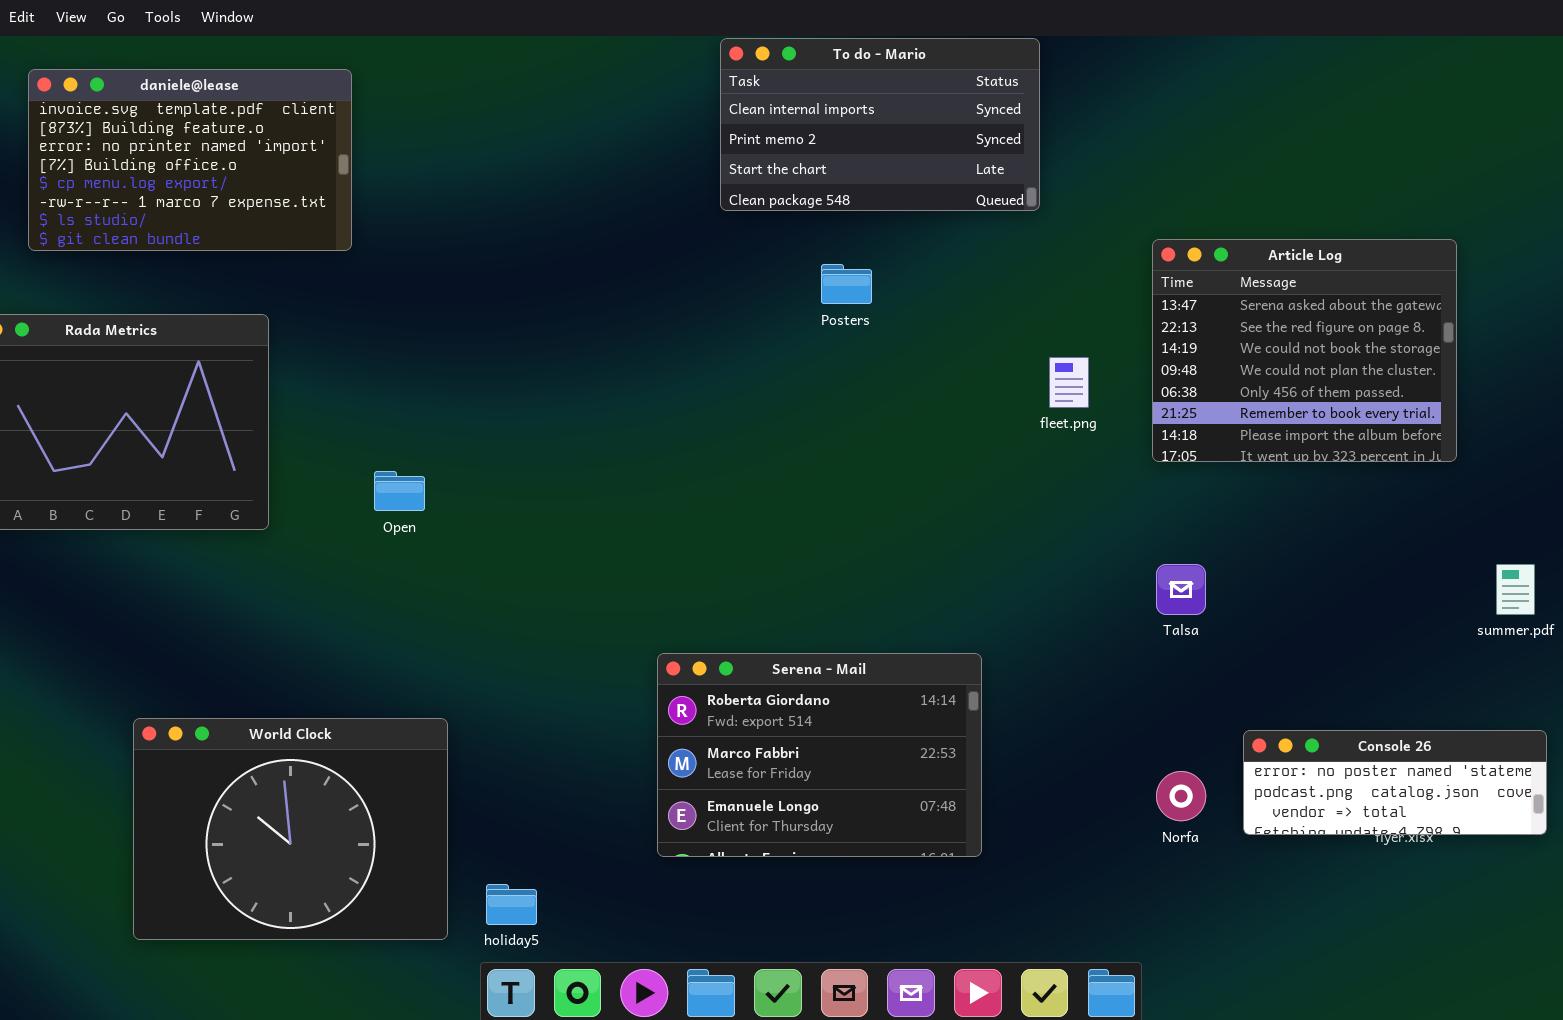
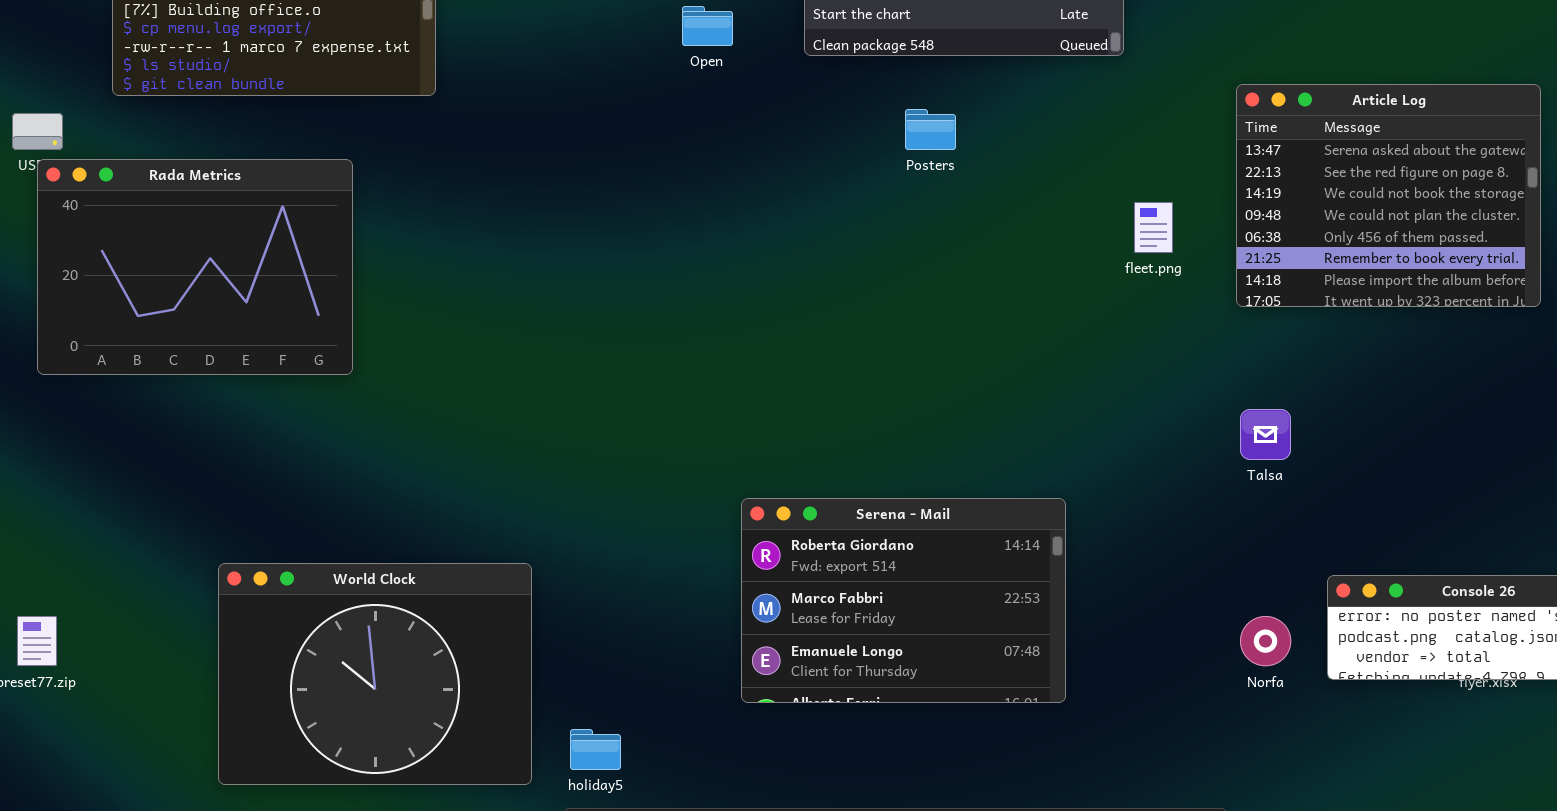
Open: [374,471,425,511] -> [682,6,733,46], moved

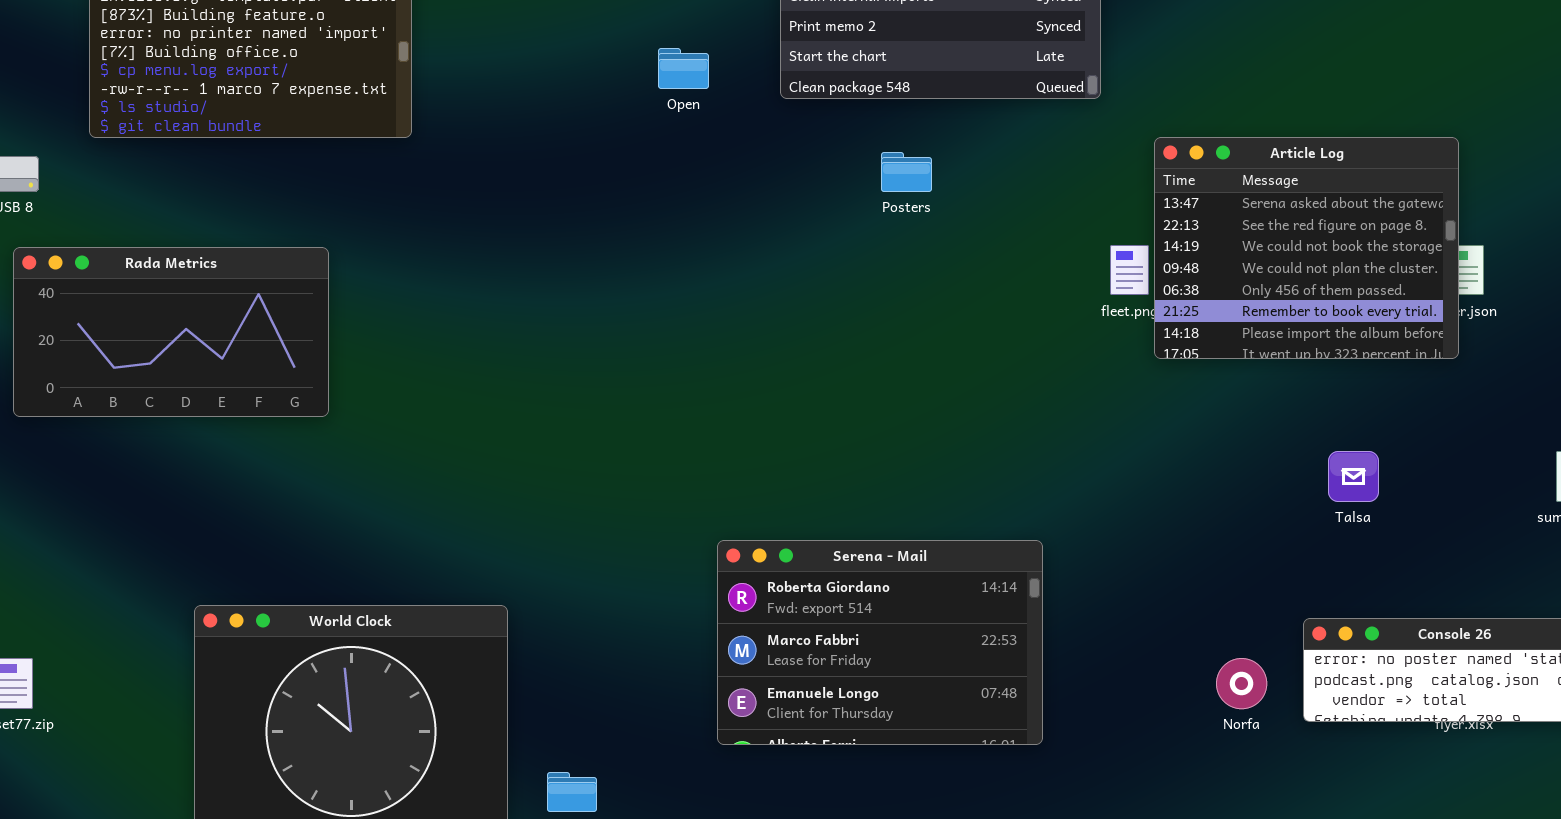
Article Log: [1236,84,1541,307] -> [1154,137,1459,359], moved
Rada Metrics: [37,159,353,375] -> [13,247,329,417], resized
Talsa: [1240,409,1291,460] -> [1328,451,1379,502], moved

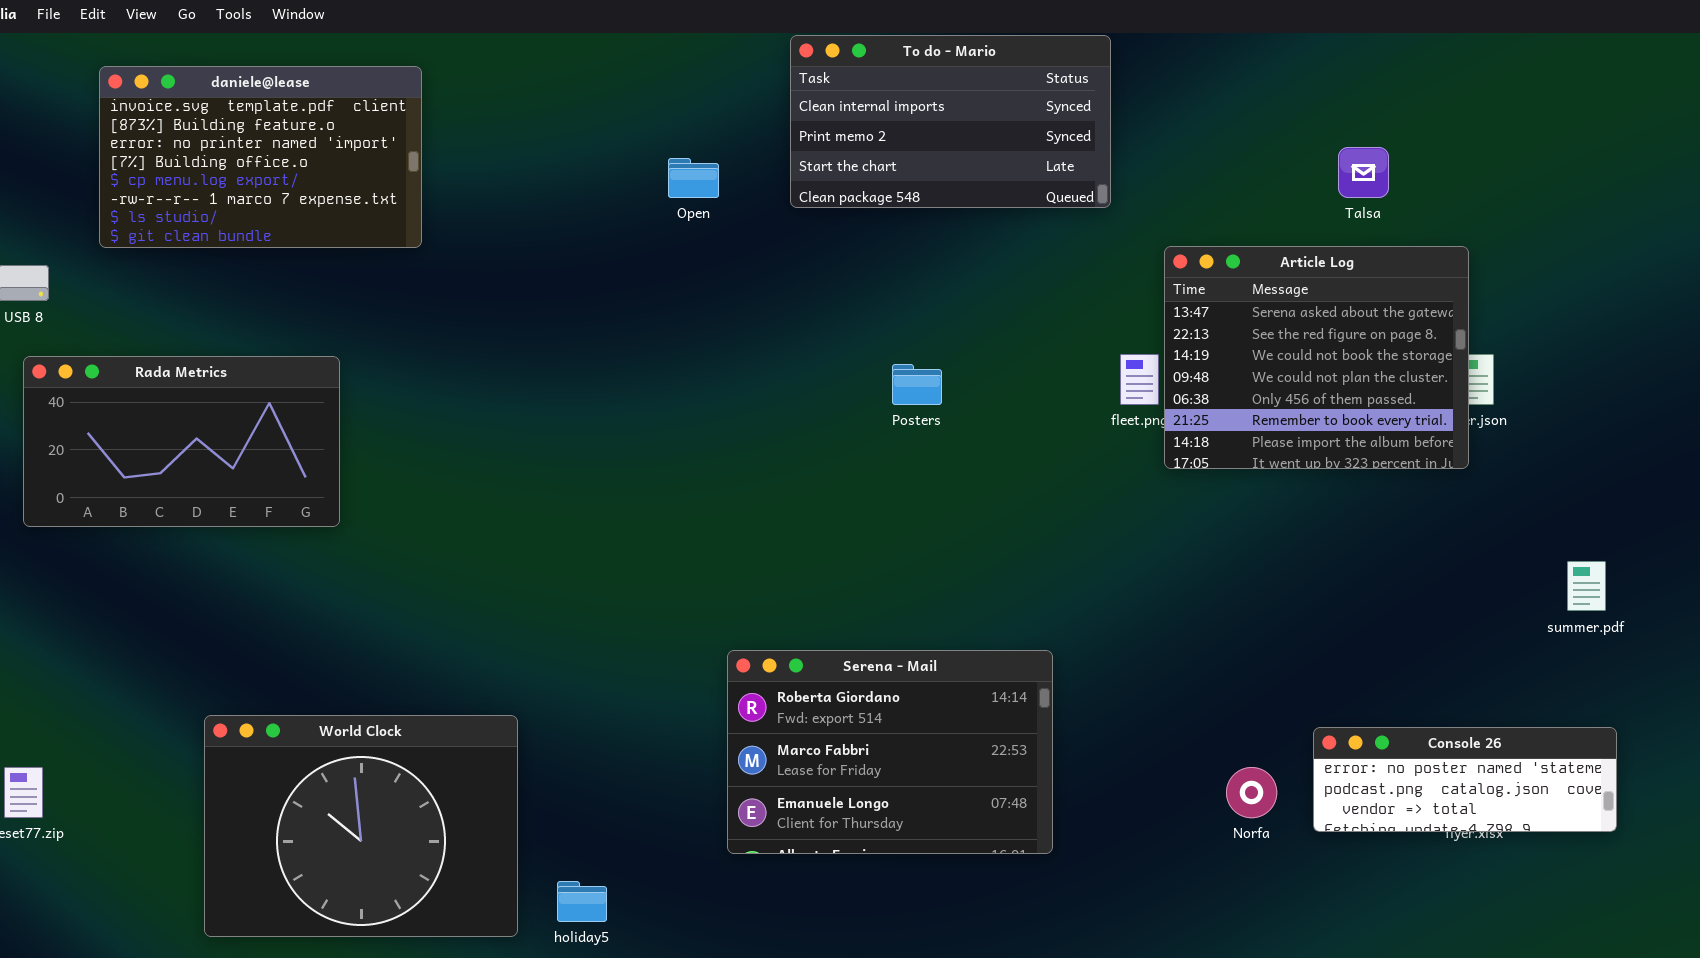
Posters: [881,152,932,192] -> [892,364,942,405], moved
Talsa: [1328,451,1379,502] -> [1338,147,1389,198], moved

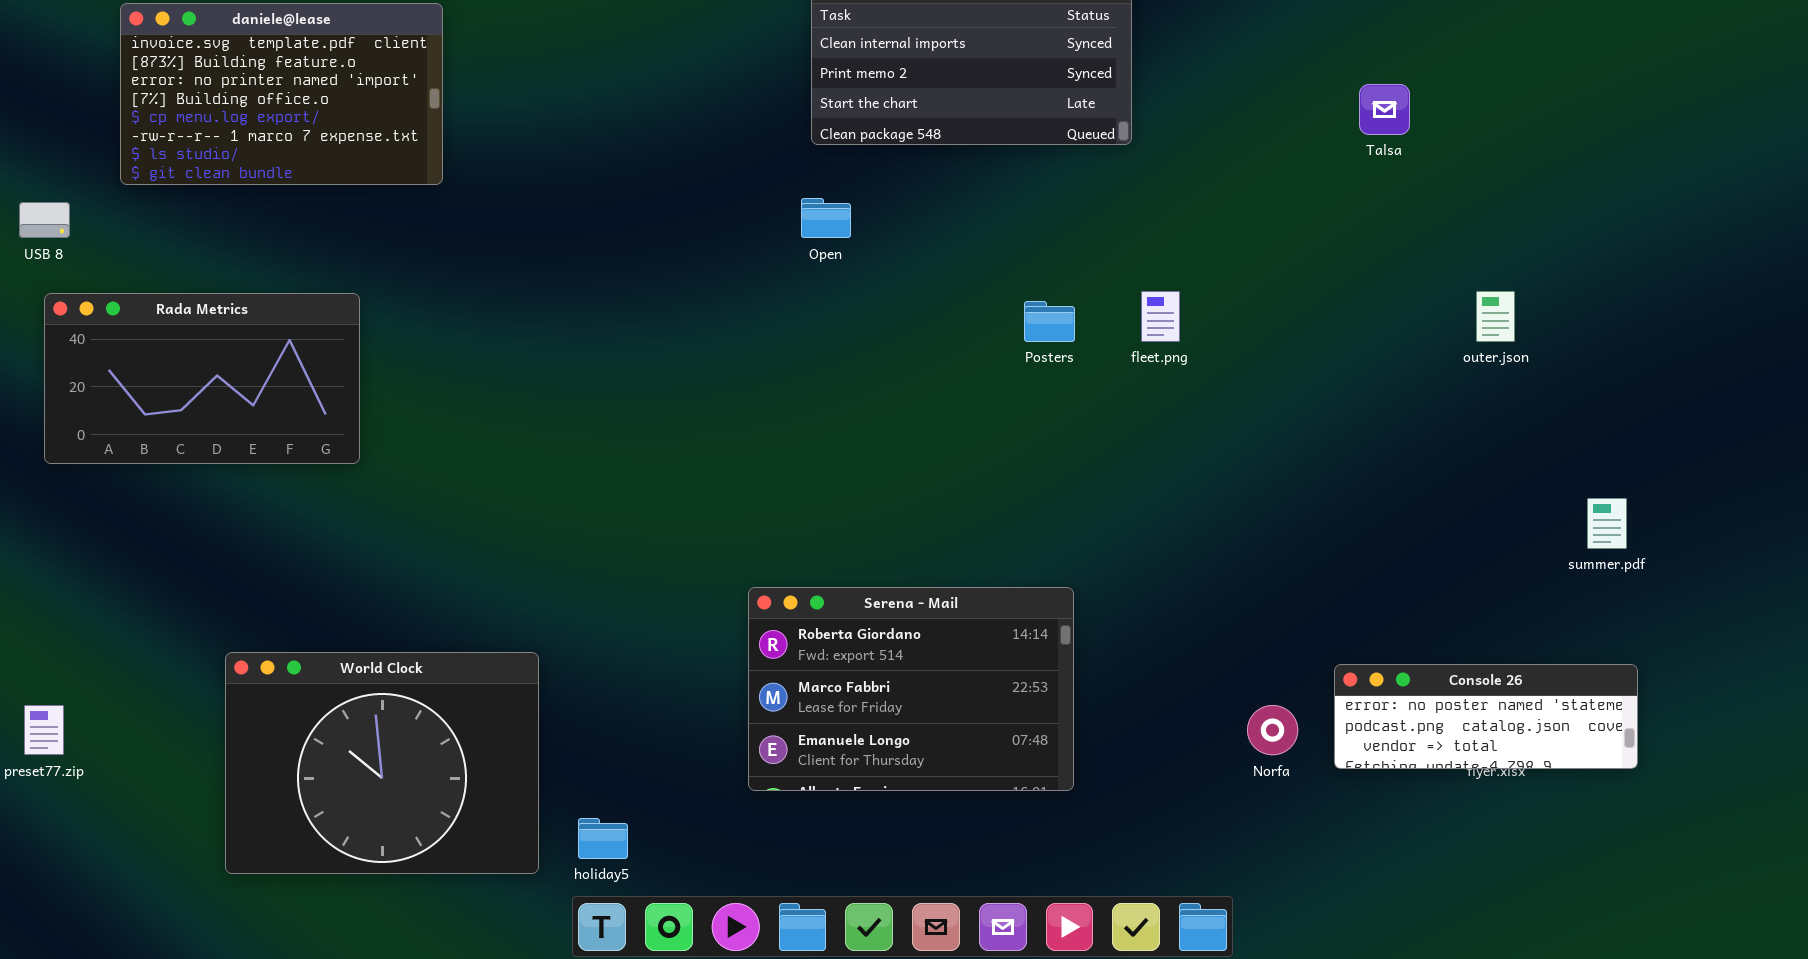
Open: [668,158,719,198] -> [801,198,851,238], moved
Article Log: [1164,246,1469,469] -> none, closed
Posters: [892,364,942,405] -> [1024,301,1075,342], moved

